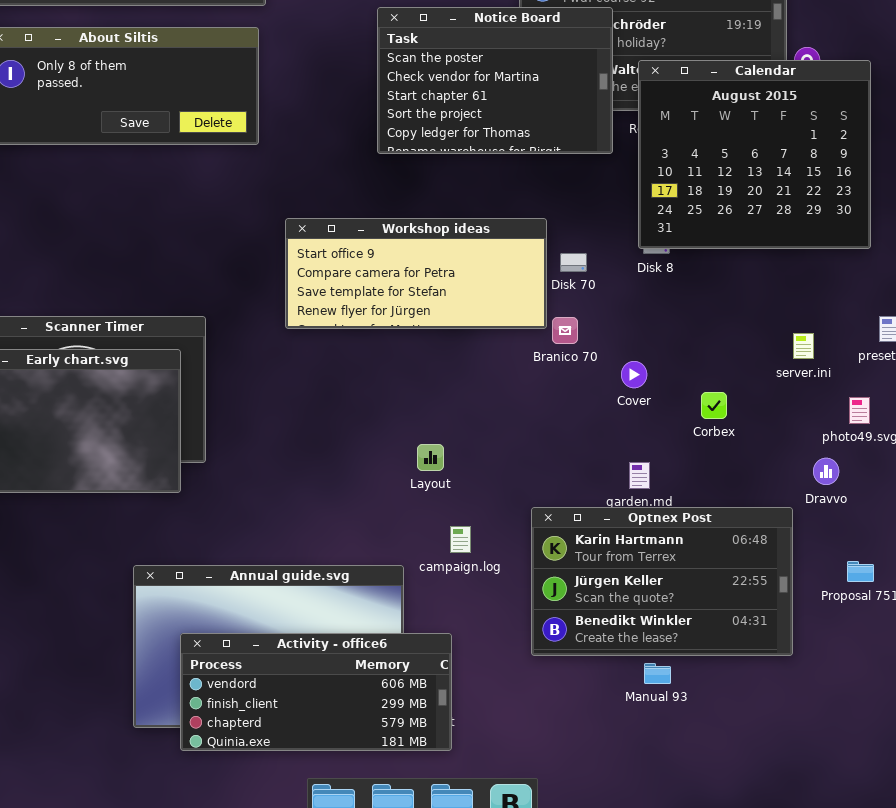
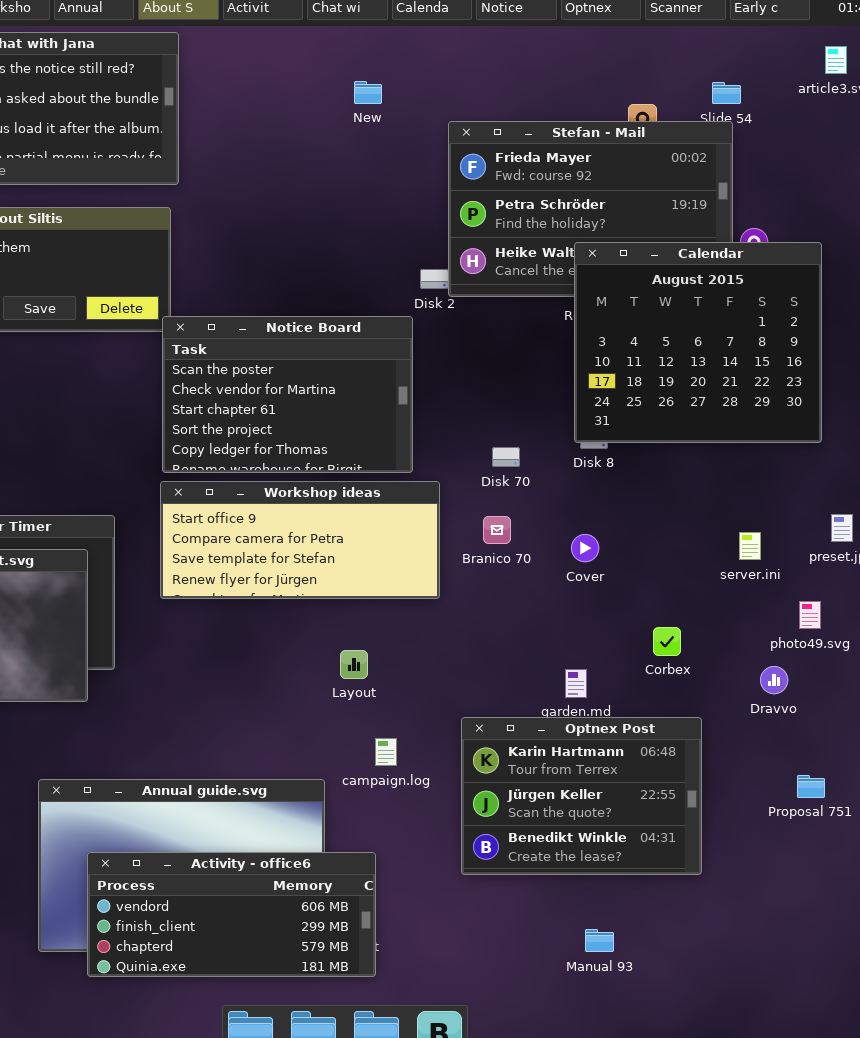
Notice Board: [377,7,613,154] -> [162,316,413,473], moved
Workshop ideas: [285,218,547,329] -> [160,481,440,599], moved
Cover: [621,361,647,388] -> [571,534,599,562], moved
Corbex: [701,392,727,419] -> [653,627,681,656], moved
Optnex Post: [531,507,793,656] -> [461,717,702,875], resized
Manual 93: [644,663,671,684] -> [585,929,614,952], moved

